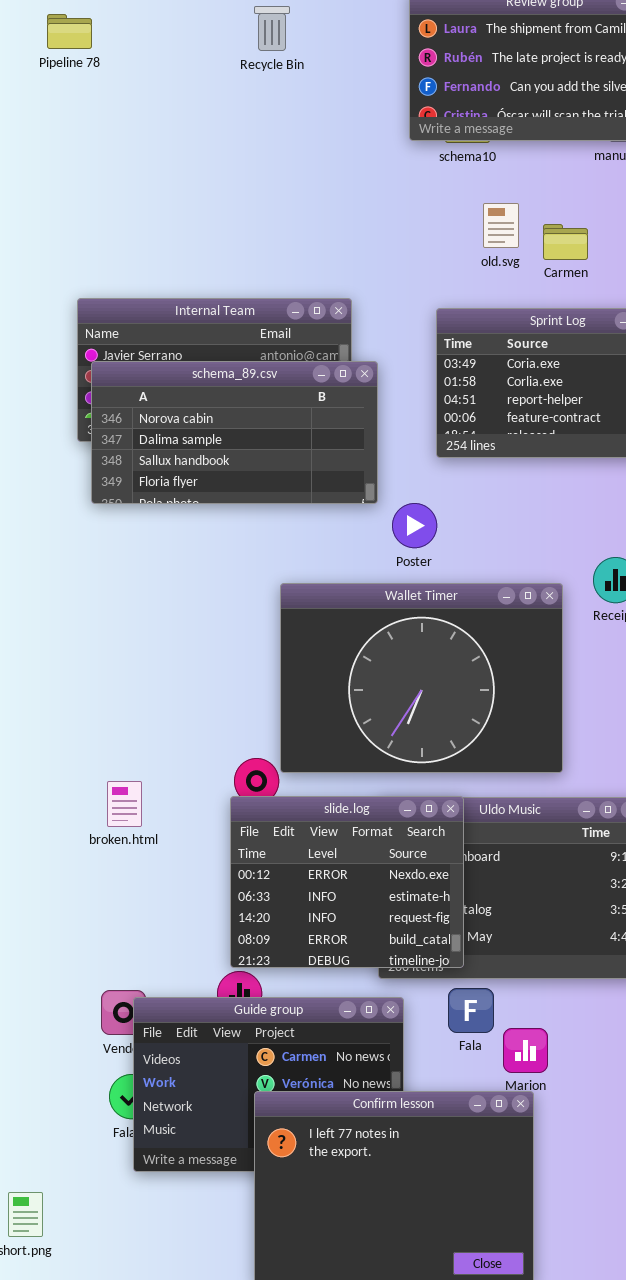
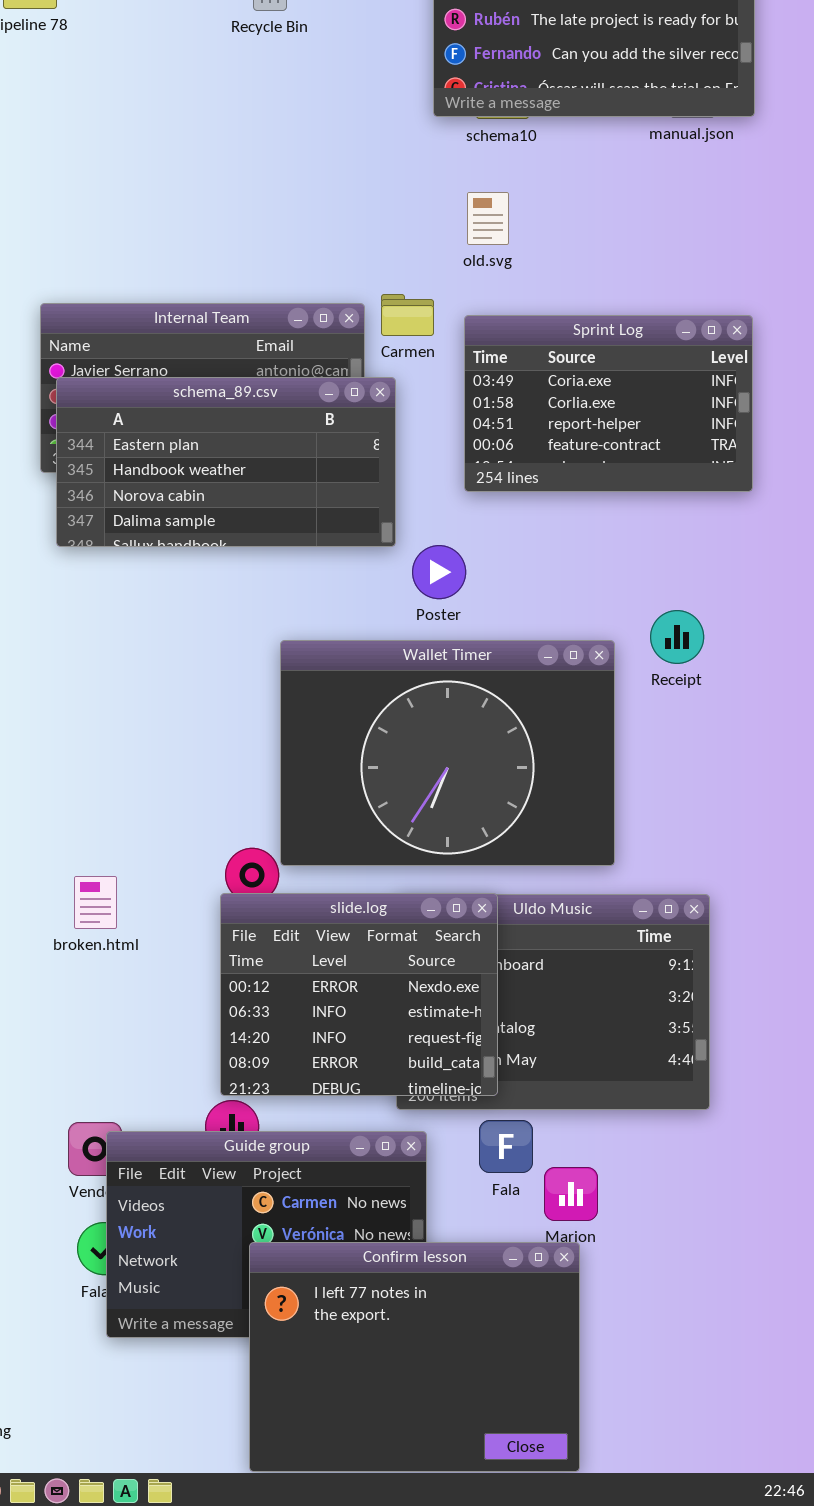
old.svg: [483,203,519,248] -> [467,192,509,245], moved
Carmen: [543,224,588,260] -> [381,294,434,336], moved
schema_89.csv: [91,361,378,504] -> [56,377,396,547], scrolled up 2 rows

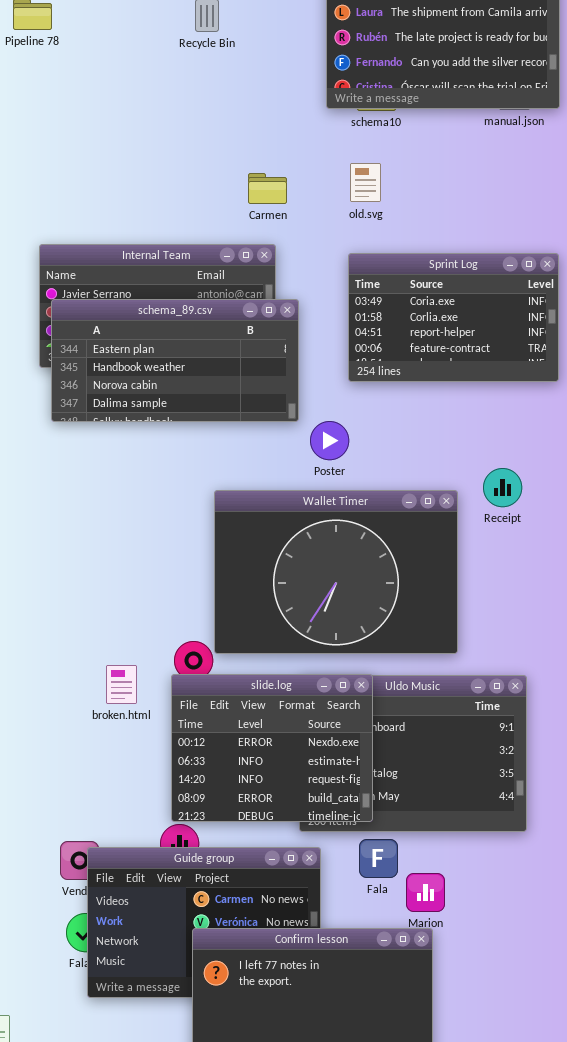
Carmen: [381,294,434,336] -> [248,173,287,204], moved
broken.html: [74,876,117,929] -> [106,665,137,704], moved

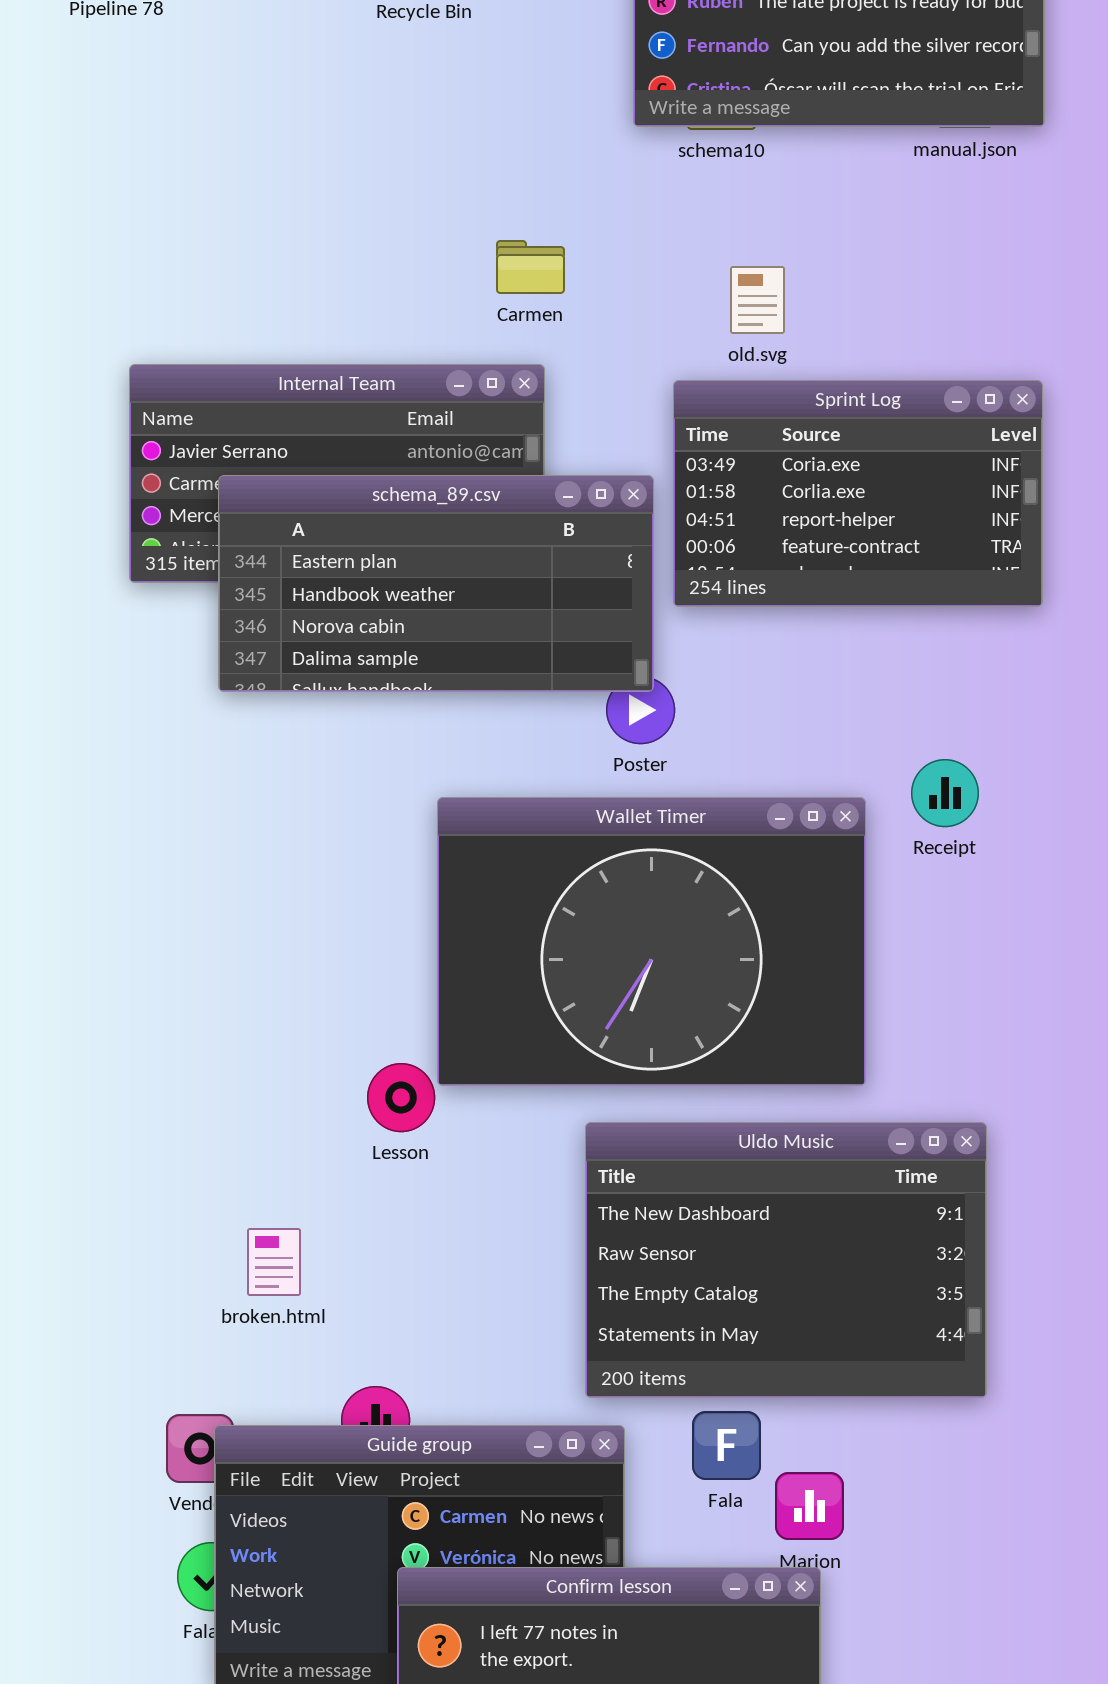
old.svg: [350,163,381,202] -> [730,266,785,334], moved
schema_89.csv: [51,299,299,422] -> [218,475,654,692], moved
broken.html: [106,665,137,704] -> [247,1228,301,1296], moved
slide.log: [171,674,373,822] -> none, closed

